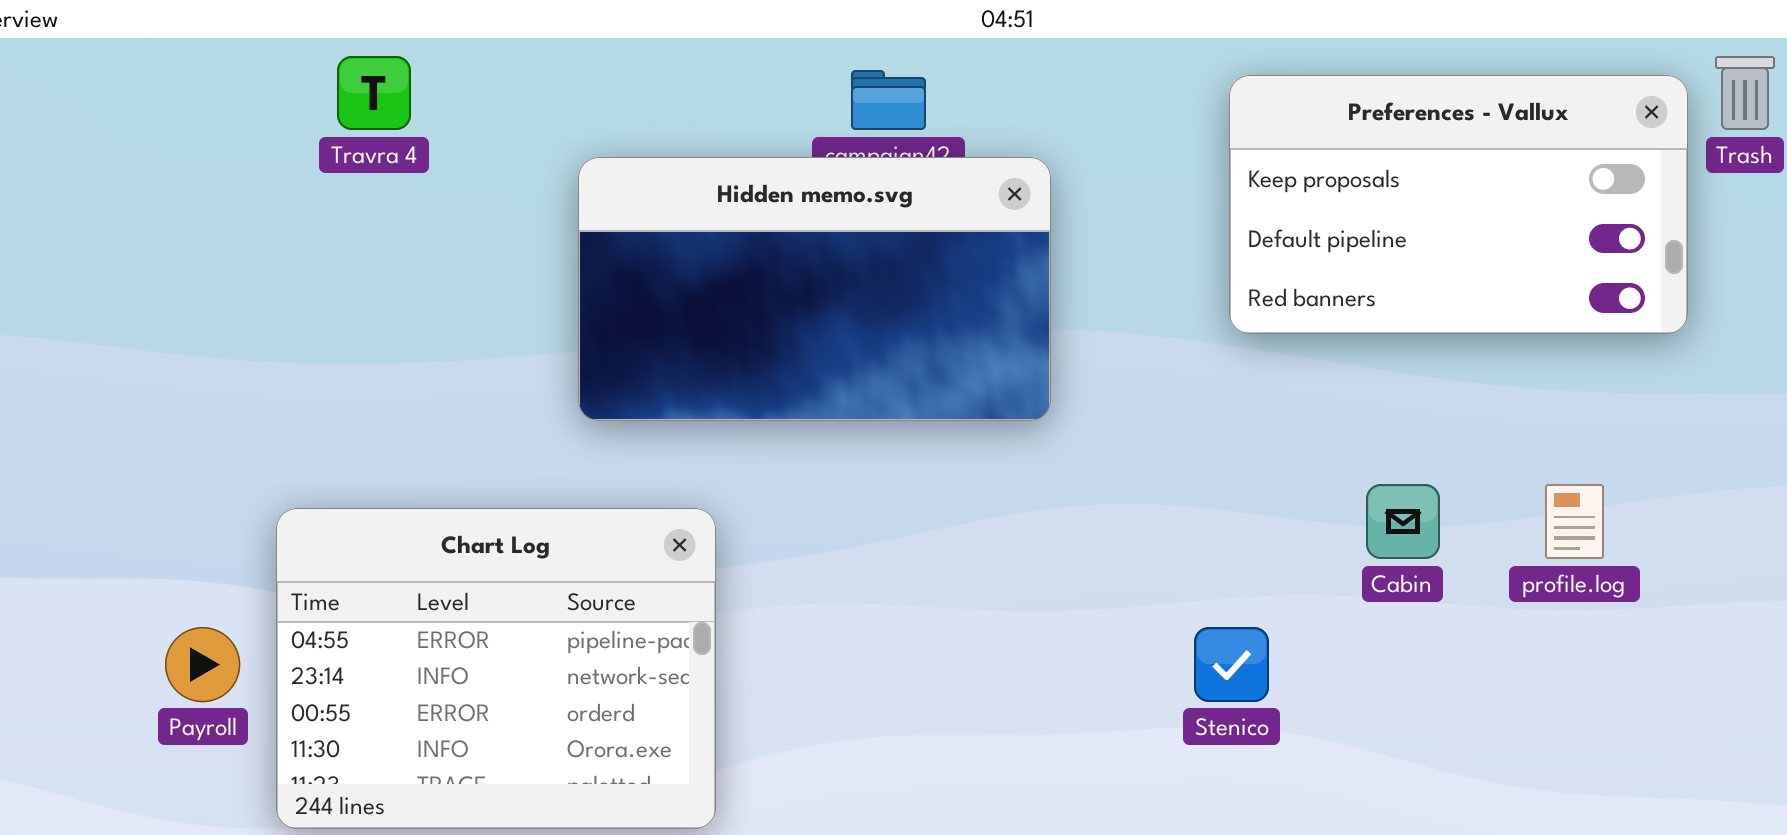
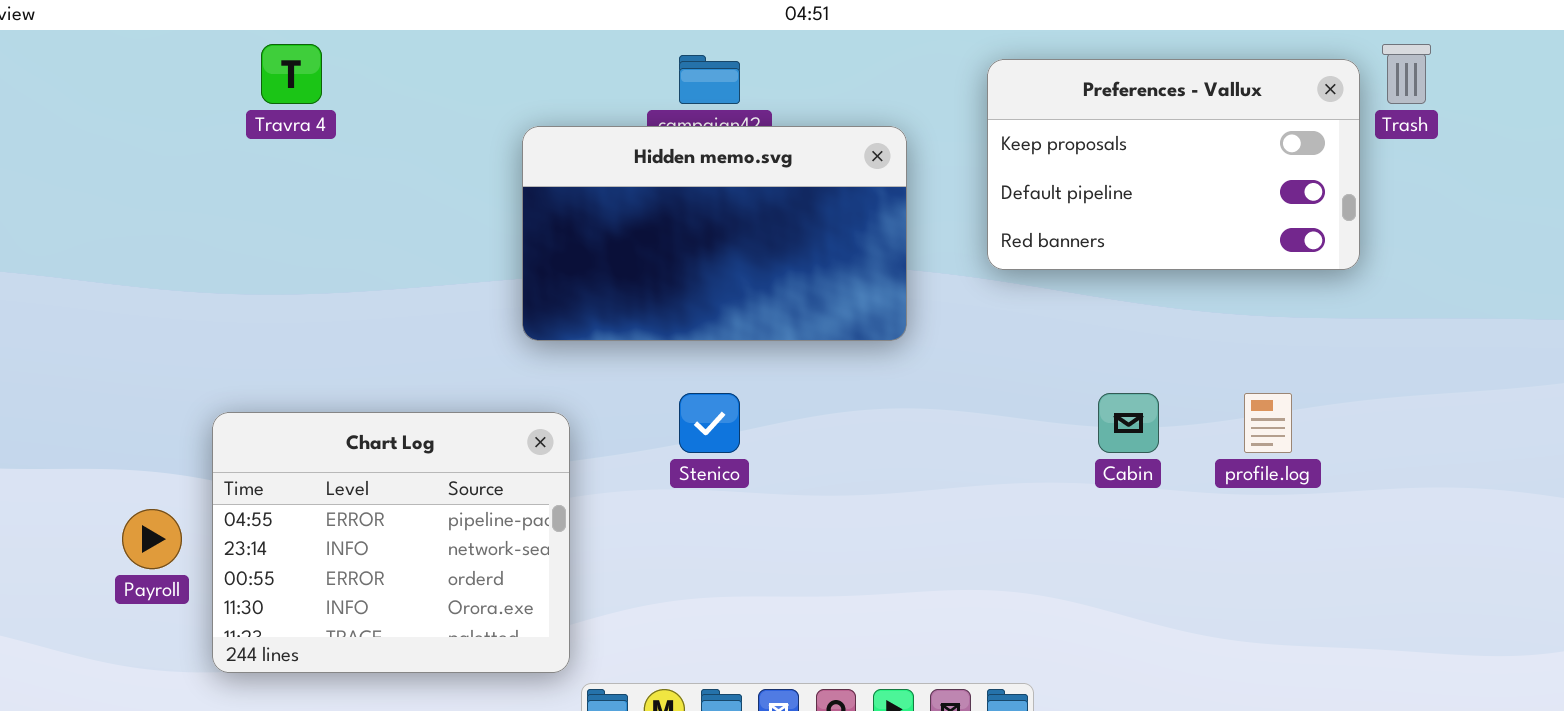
Hidden memo.svg: [578,157,1051,421] -> [522,126,907,341], moved
Stenico: [1194,627,1269,702] -> [679,393,740,453], moved

